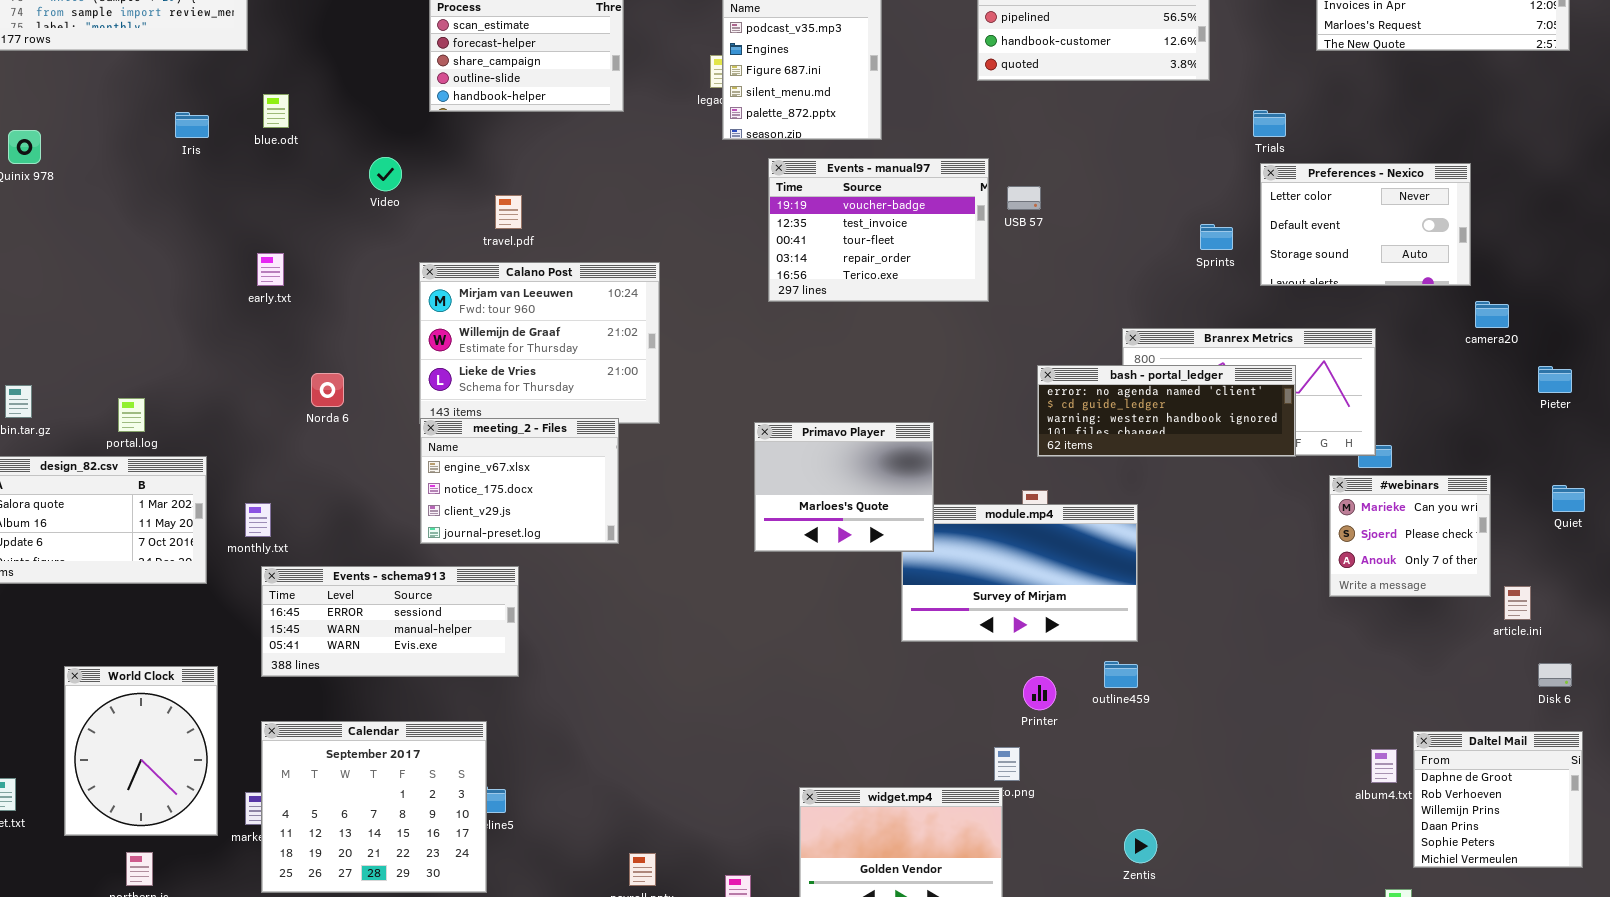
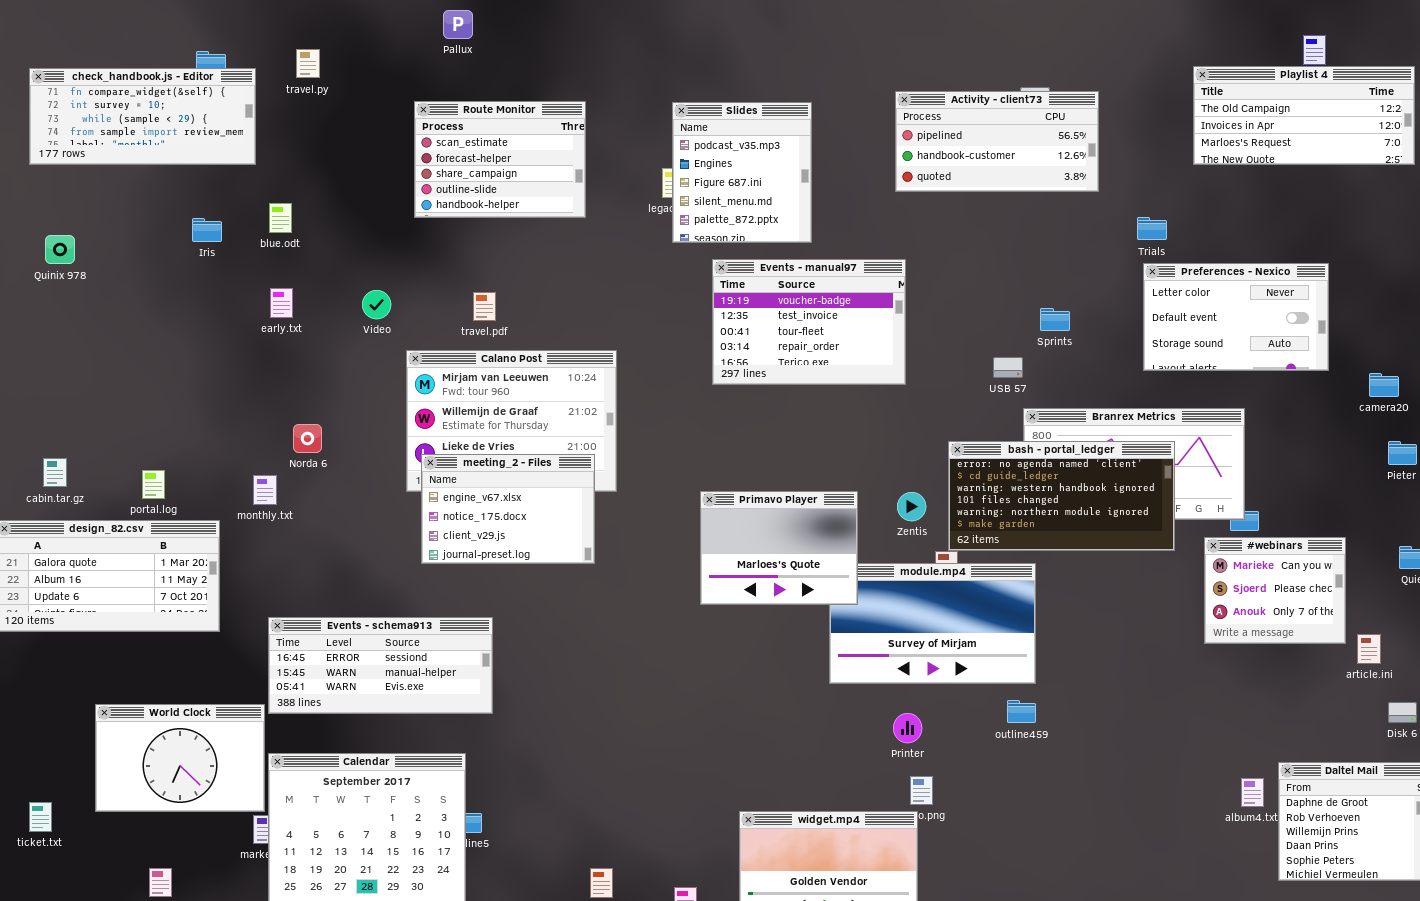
Video: [369,157,402,191] -> [362,290,391,319], moved
USB 57: [1007,186,1041,210] -> [993,357,1023,378], moved
Sprints: [1200,224,1233,250] -> [1040,308,1070,331], moved
early.txt: [257,253,284,286] -> [270,288,293,318], moved
camera20: [1475,301,1509,328] -> [1369,373,1399,397], moved
bash - portal_ledger: [1037,365,1296,457] -> [948,441,1175,551], resized
Norda 6: [311,373,344,407] -> [293,424,322,453], moved
meeting_2 - Files: [420,418,619,544] -> [421,454,595,564], moved
monthly.txt: [245,503,271,537] -> [253,475,277,505], moved
World Clock: [64,666,218,836] -> [95,704,265,812], resized
Printer: [1023,676,1056,710] -> [893,713,922,743], moved
Zentis: [1124,829,1157,863] -> [897,492,926,521], moved

